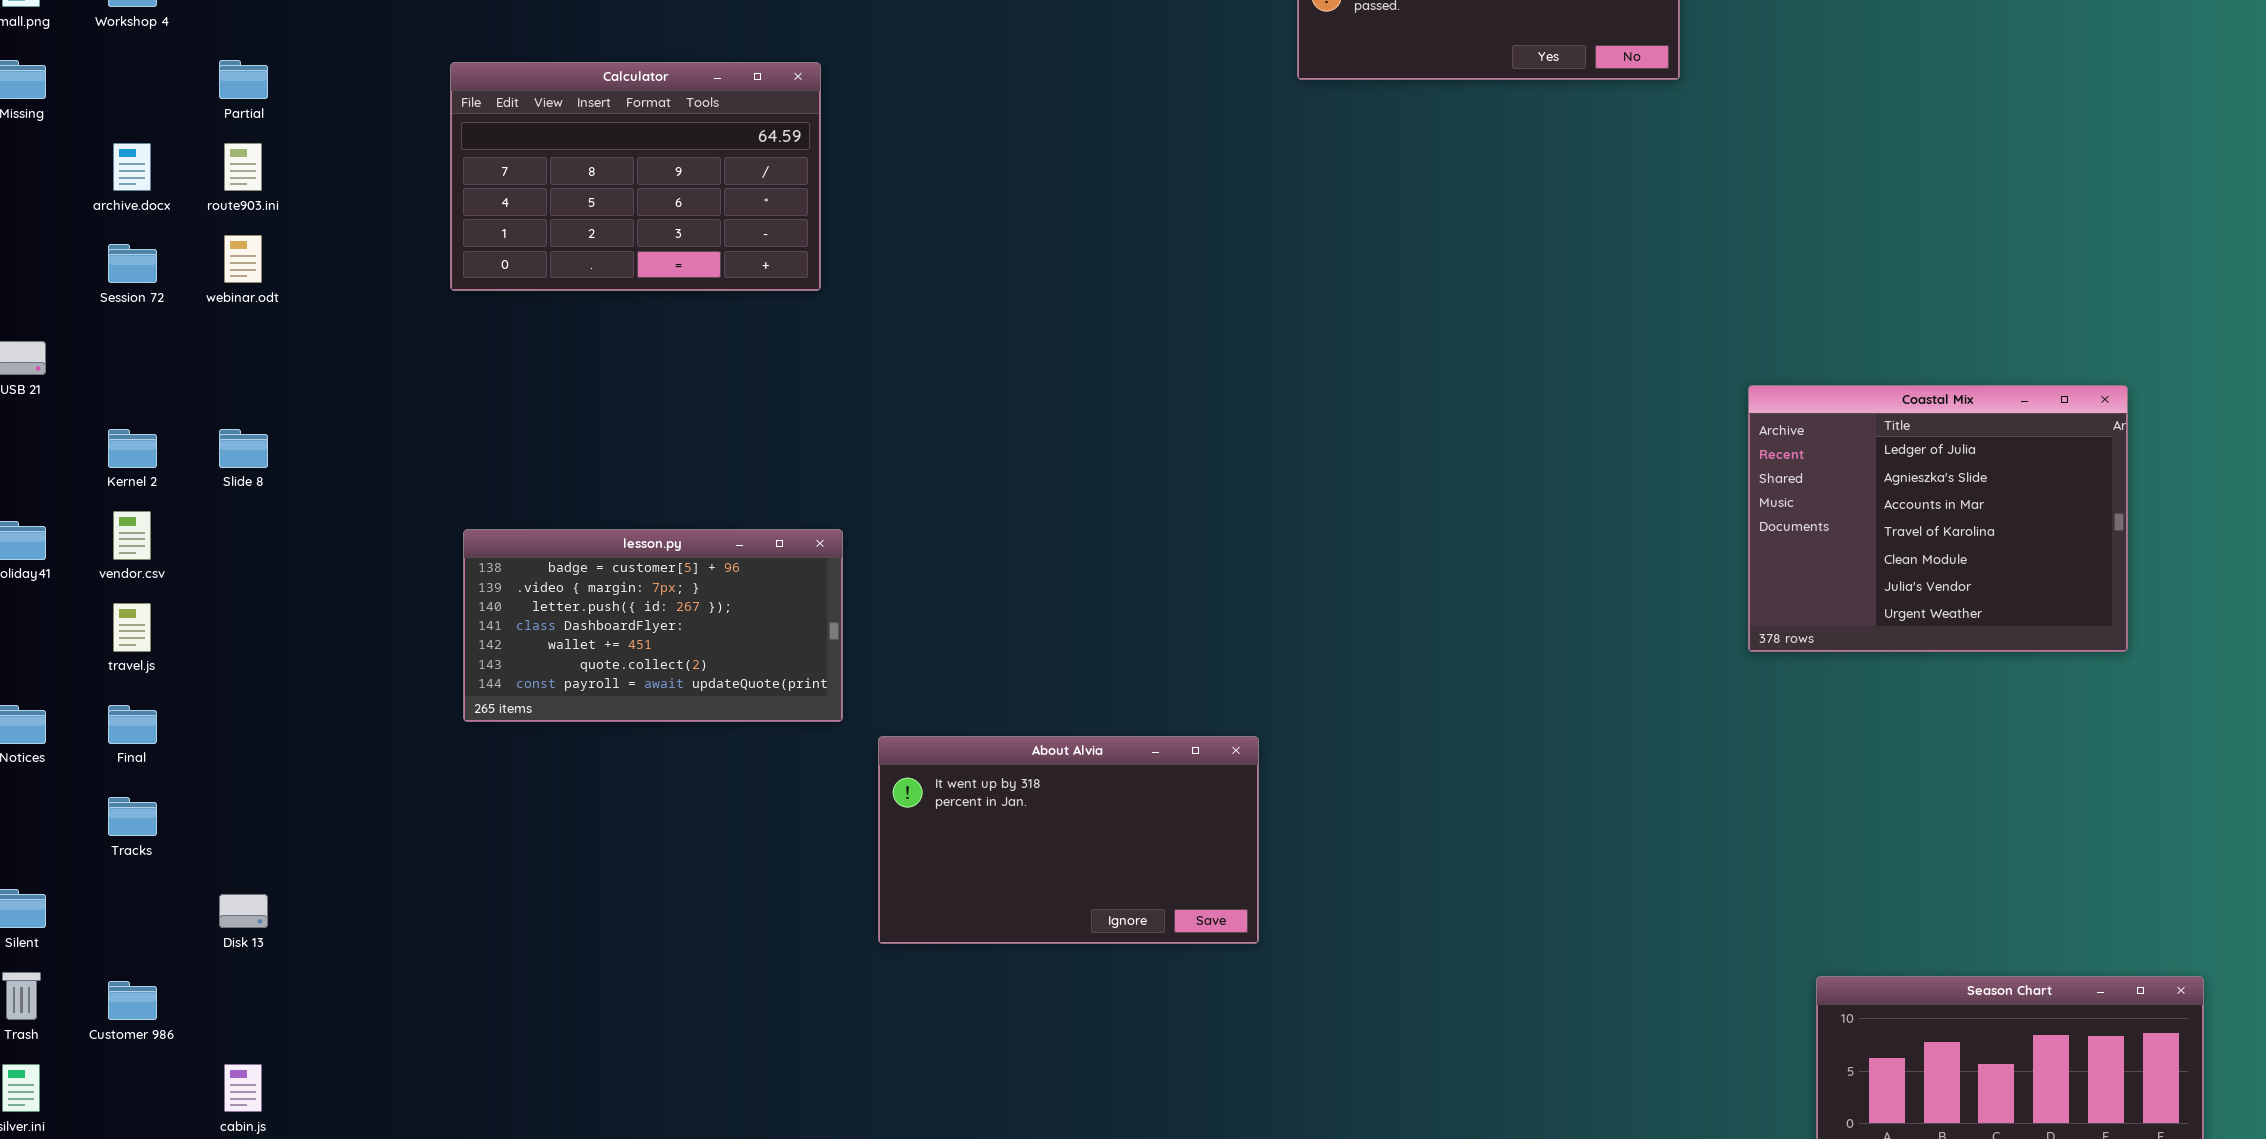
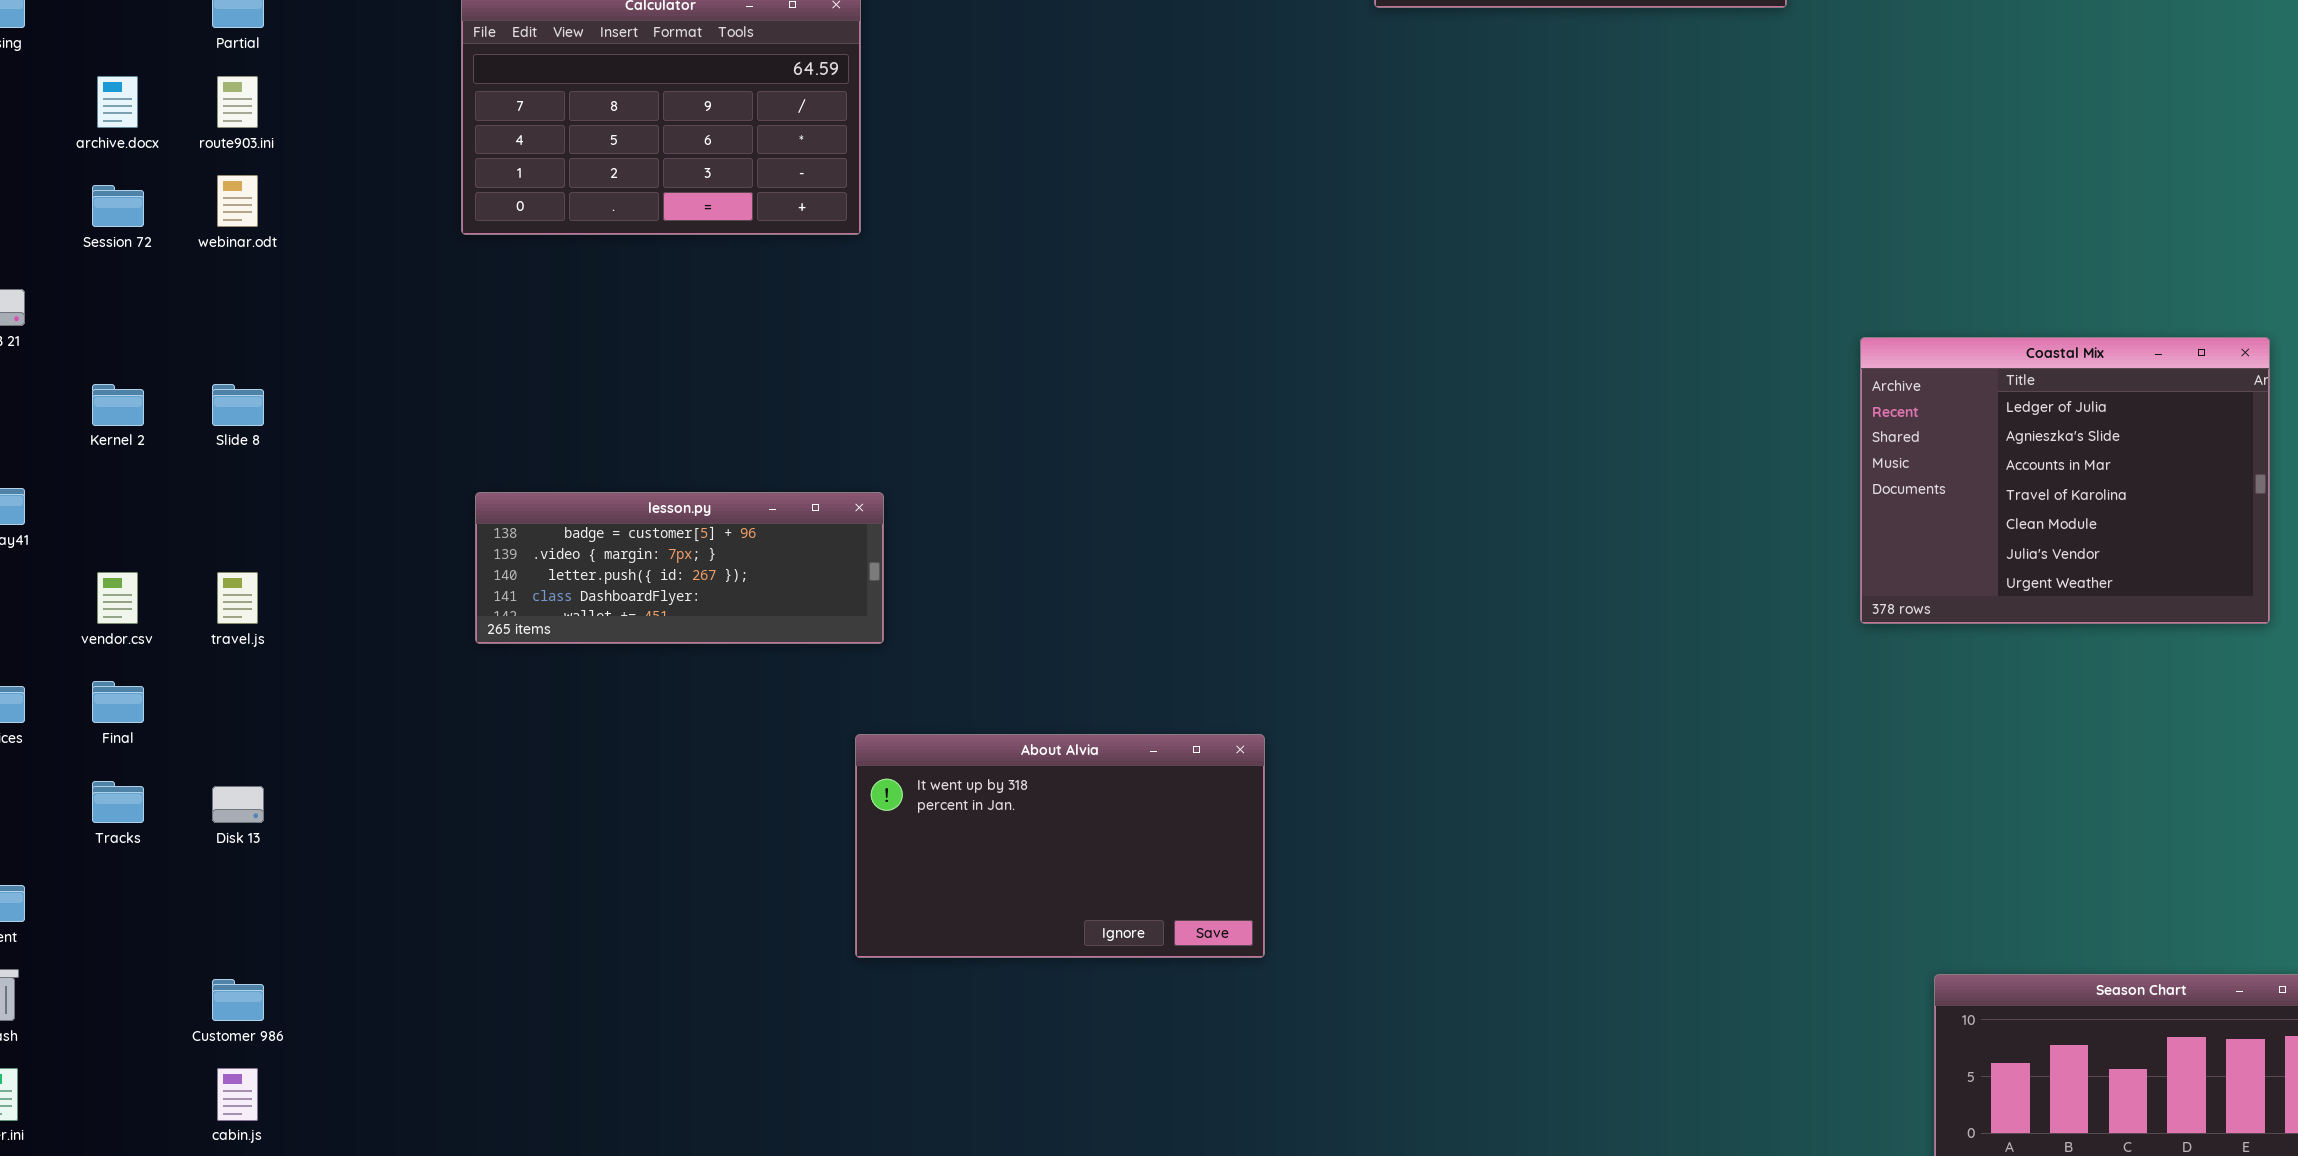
vendor.csv: [113,511,151,560] -> [97,572,138,624], moved
lesson.py: [463,529,843,722] -> [475,492,884,644], resized
travel.js: [113,603,151,652] -> [217,572,258,624], moved
About Alvia: [878,736,1259,944] -> [855,734,1265,958], moved
Disk 13: [219,894,268,928] -> [212,786,264,823], moved
Customer 986: [108,981,157,1020] -> [212,979,264,1021], moved

